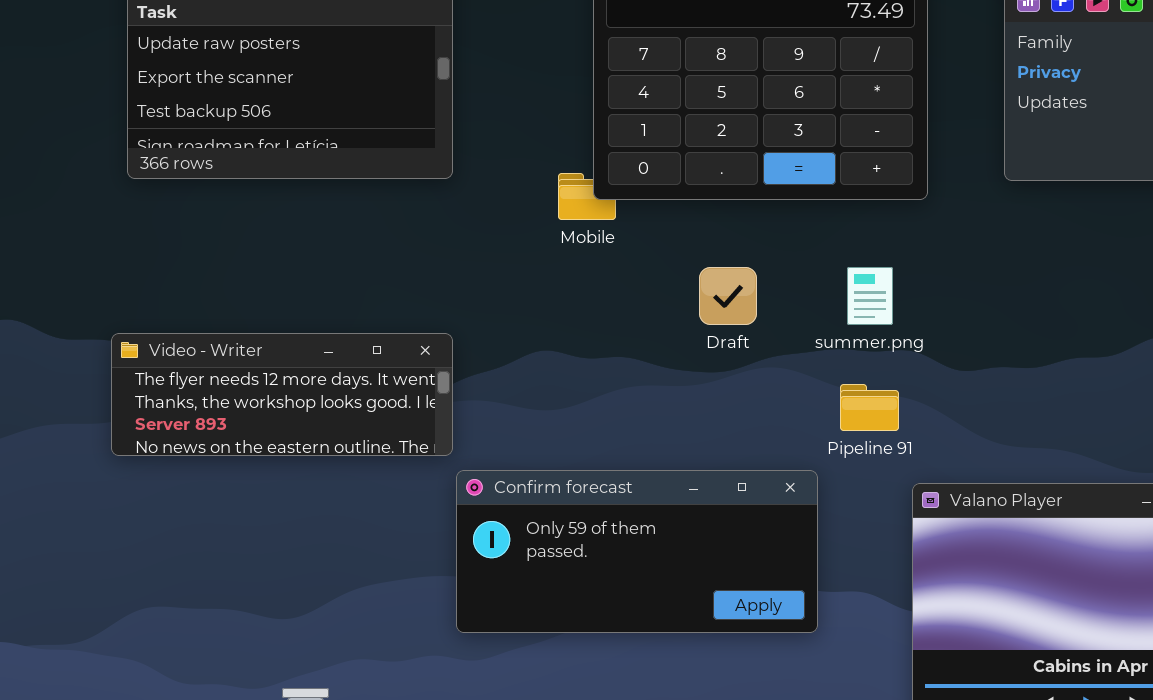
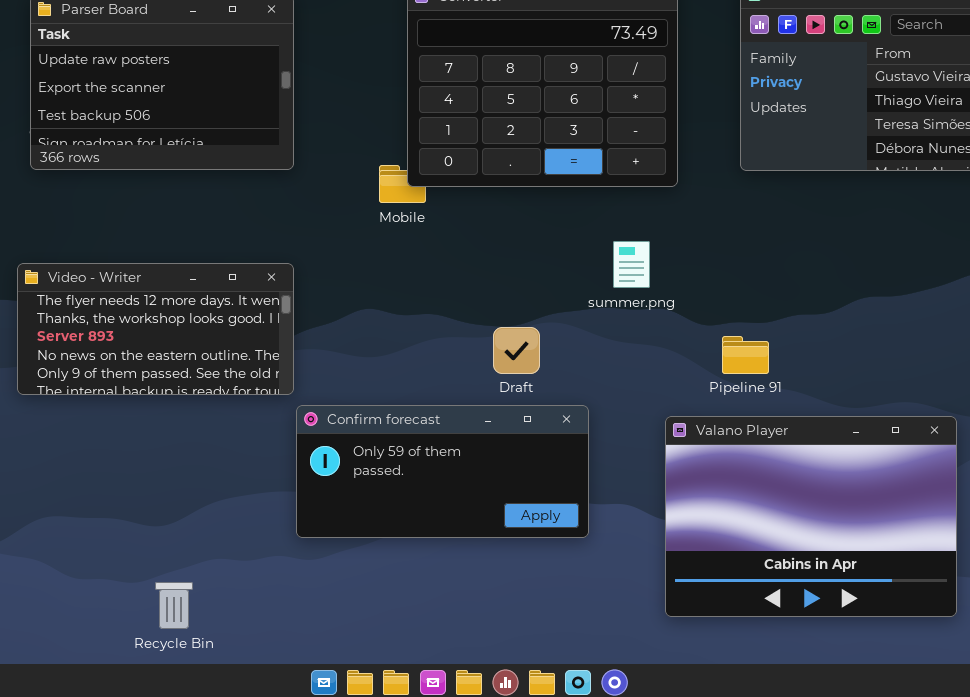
Draft: [699,267,757,325] -> [493,327,540,374], moved
Video - Writer: [111,333,453,456] -> [17,263,294,395], resized
Pipeline 91: [840,384,899,431] -> [722,336,769,374], moved

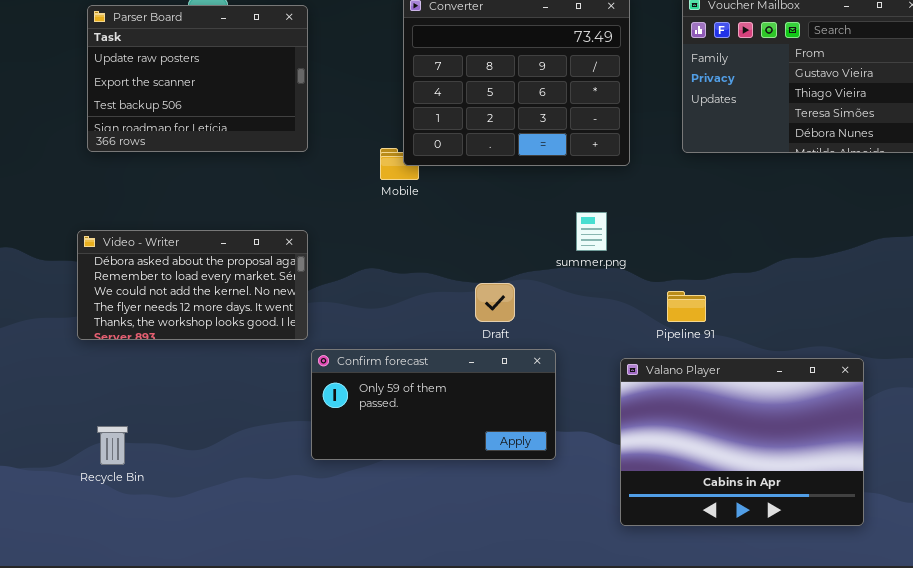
Video - Writer: [17,263,294,395] -> [77,230,308,340], scrolled up 3 rows
Recycle Bin: [155,582,193,629] -> [97,426,128,465], moved

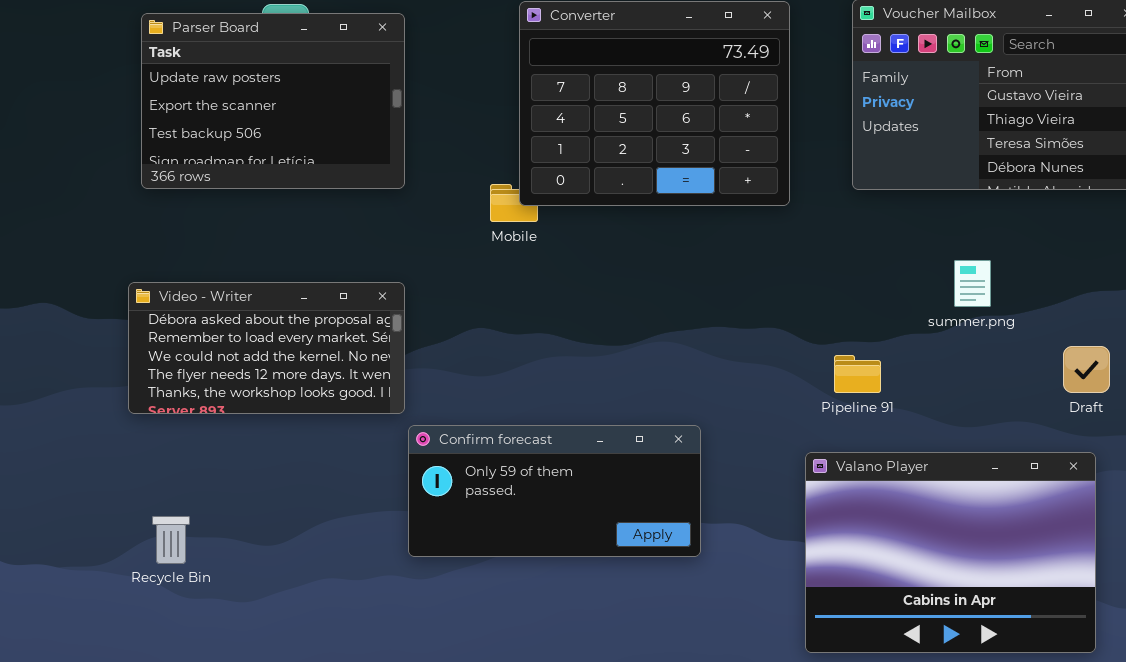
summer.png: [576,212,607,251] -> [954,260,991,307], moved
Draft: [475,283,515,322] -> [1063,346,1110,393], moved
Valano Player: [620,358,864,526] -> [805,452,1096,653], moved

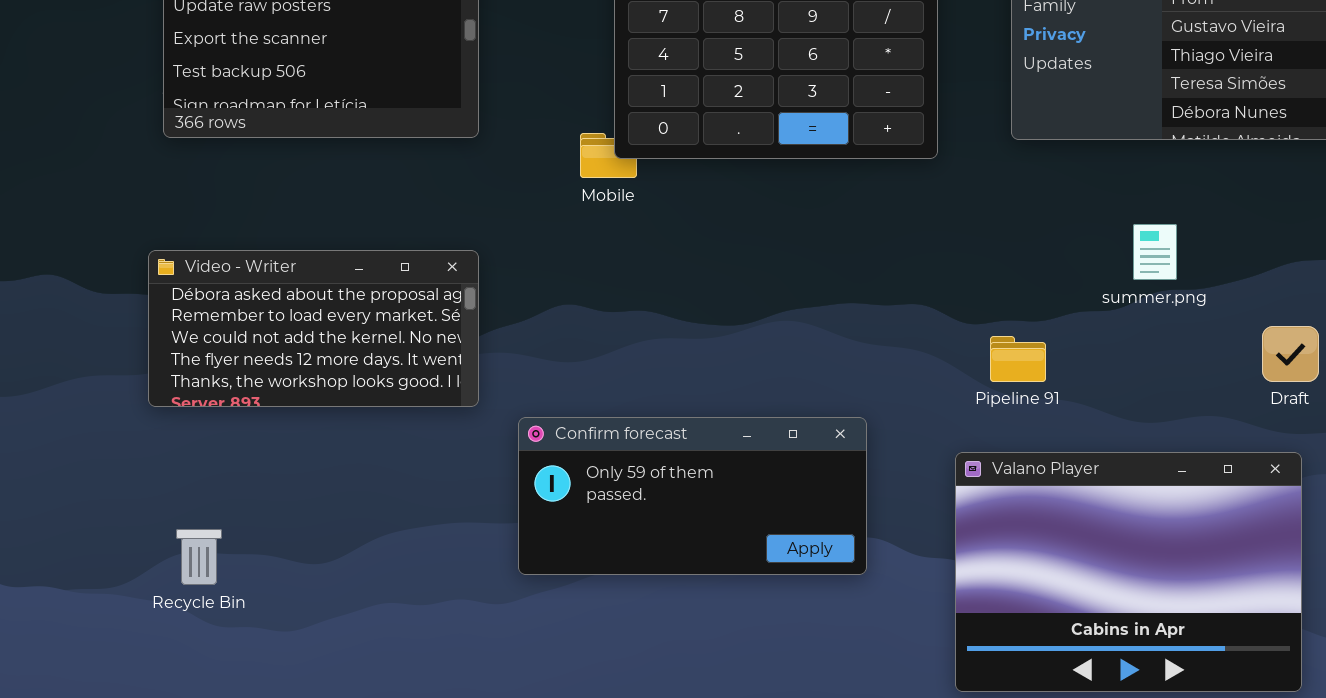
Confirm forecast: [408,425,701,557] -> [518,417,867,575], moved

